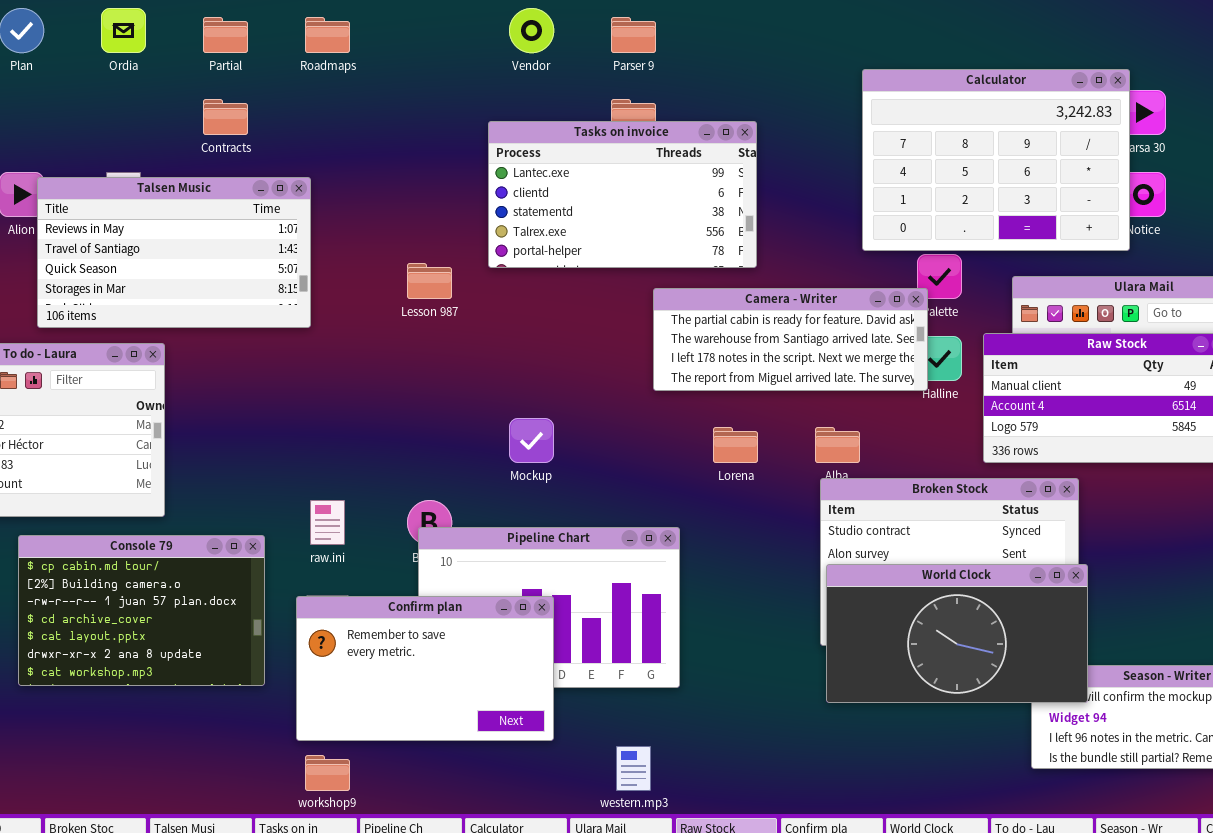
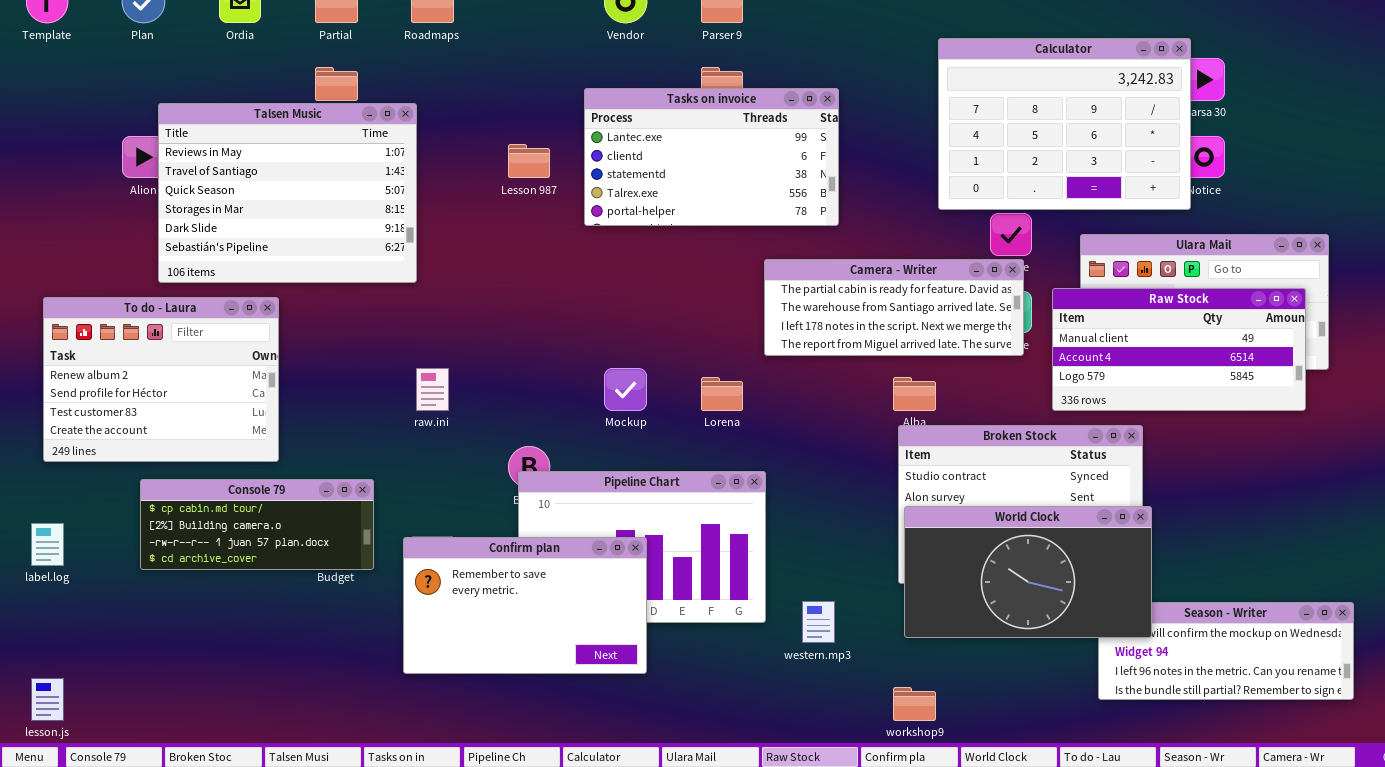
Talsen Music: [37,177,311,328] -> [158,103,417,283], resized
Lesson 987: [407,263,452,299] -> [508,144,550,178], moved
Camera - Writer: [653,288,928,391] -> [764,259,1024,356], moved
Lorena: [713,427,758,463] -> [701,377,743,411], moved
raw.ini: [310,500,345,545] -> [416,368,449,411], moved
Console 79: [18,535,265,686] -> [140,479,374,570], resized
western.mp3: [616,746,651,791] -> [802,601,835,643], moved
workshop9: [305,755,350,791] -> [893,687,936,721], moved

